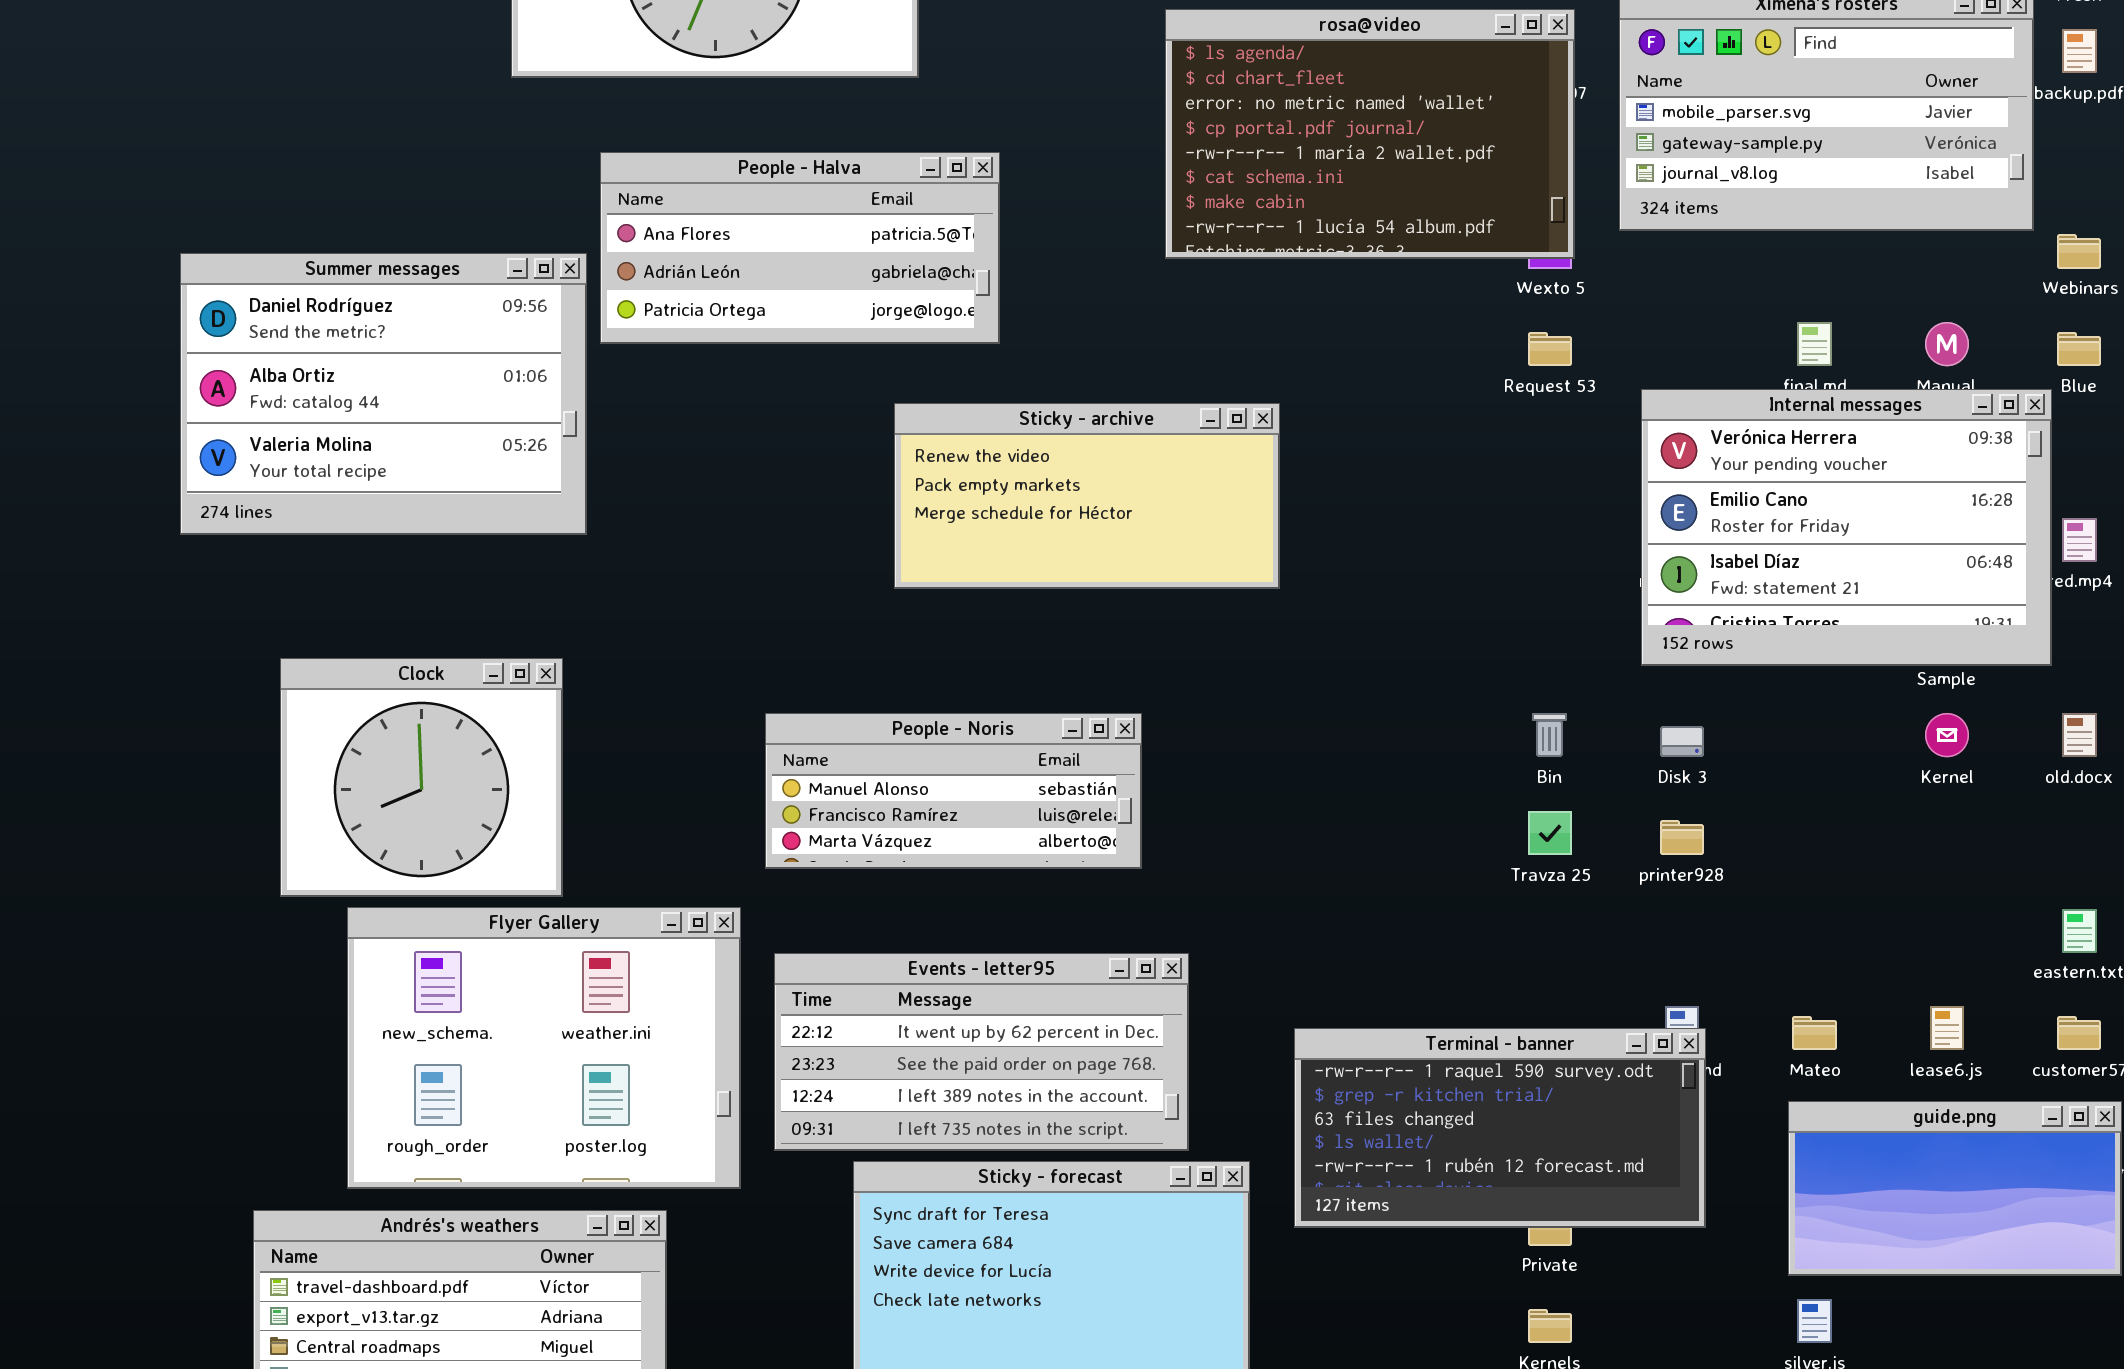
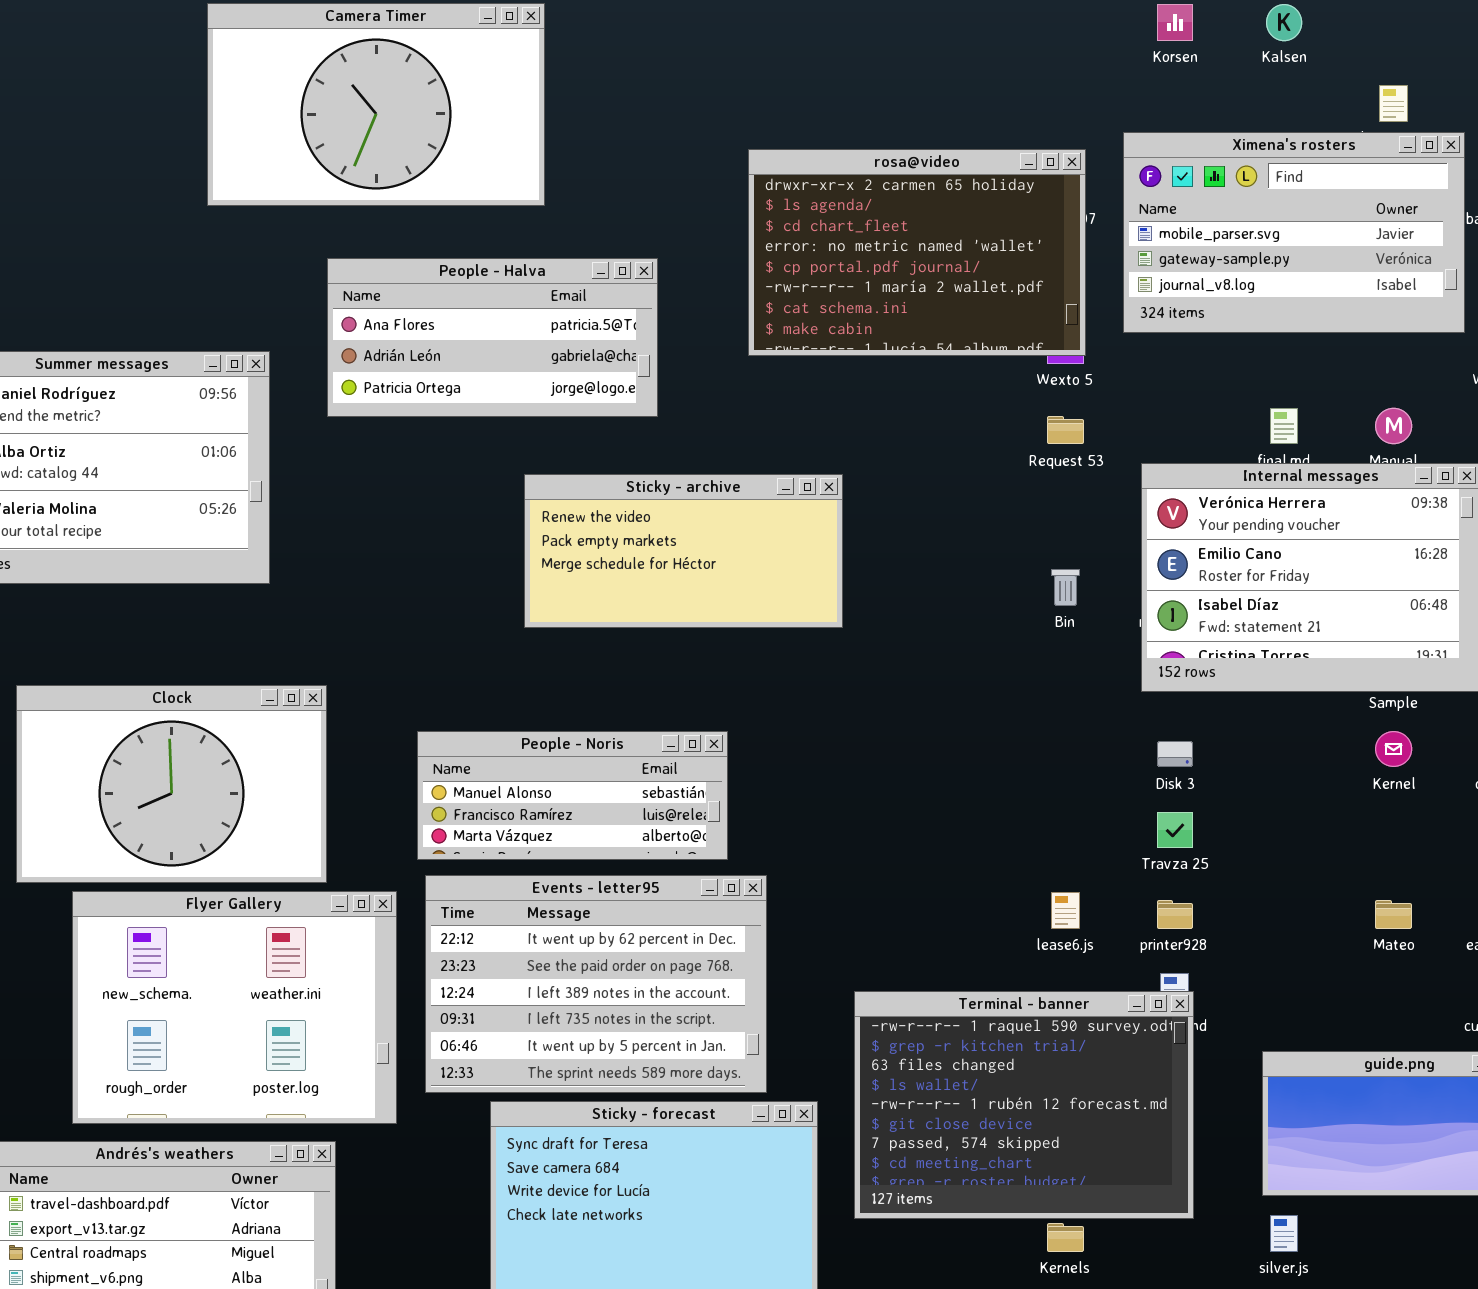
rosa@video: [1165,9,1575,259] -> [748,149,1086,356], scrolled up 1 row
People - Halva: [600,152,1000,344] -> [327,258,658,417], moved
Clock: [280,658,563,897] -> [16,685,327,883], resized
Bin: [1532,713,1567,757] -> [1051,569,1080,606], moved
Travza 25: [1528,811,1572,855] -> [1157,812,1193,848], moved
printer928: [1660,820,1704,855] -> [1157,900,1193,929], moved
Events - letter95: [774,953,1189,1151] -> [425,875,767,1093], resized
lease6.js: [1930,1006,1964,1050] -> [1051,892,1080,929], moved
Mateo: [1792,1016,1837,1050] -> [1375,900,1412,929], moved
Terminal - banner: [1294,1028,1706,1228] -> [854,991,1194,1219], resized

